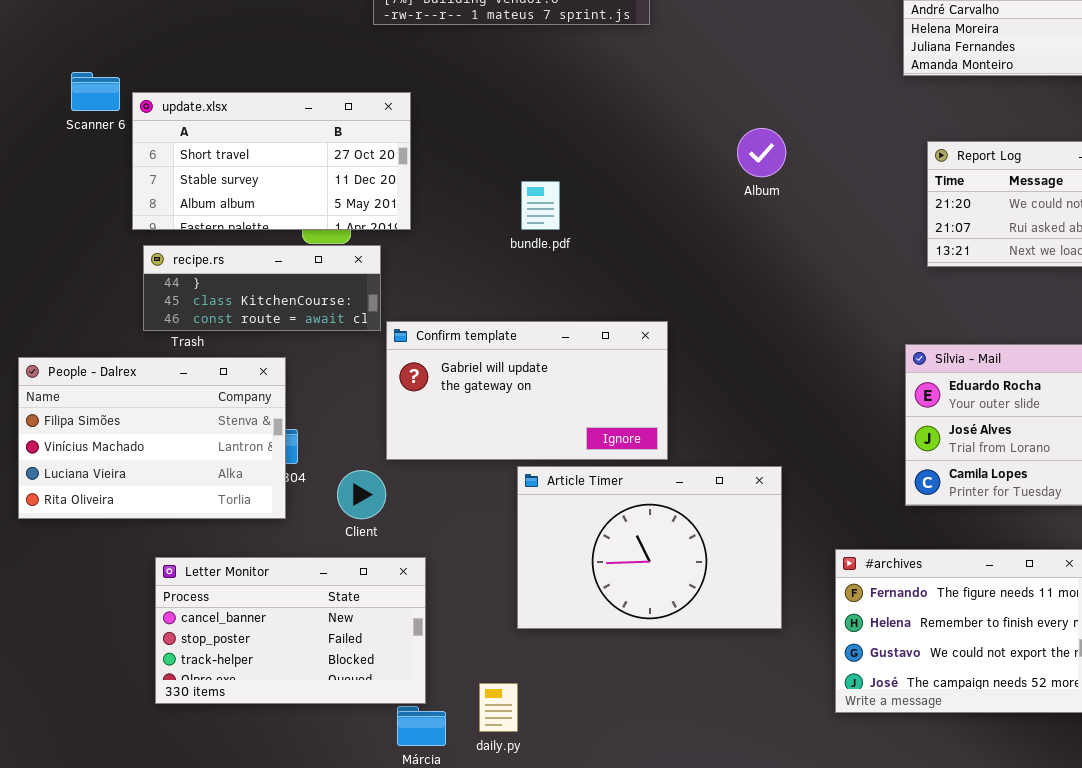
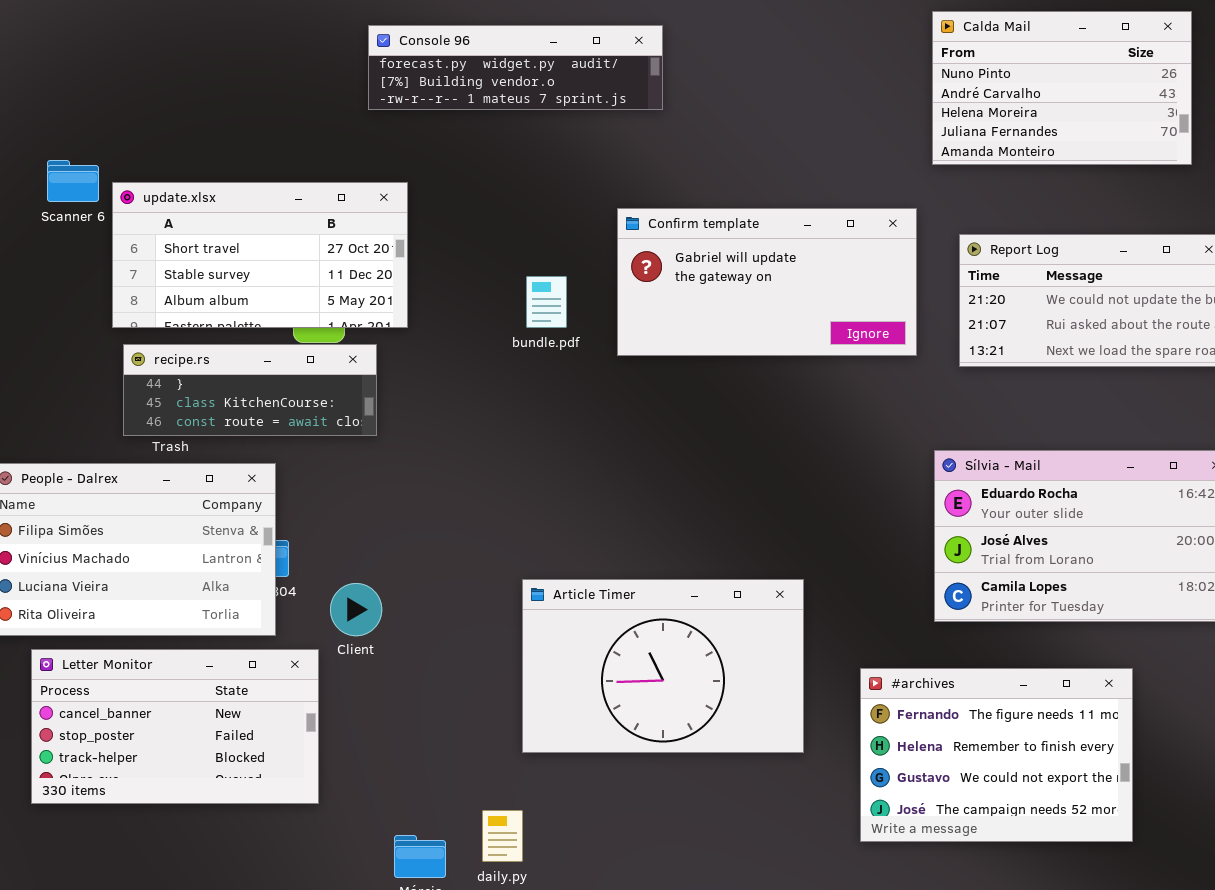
Confirm template: [386,321,668,460] -> [617,208,917,356], moved
Letter Monitor: [155,557,426,704] -> [31,649,319,804], moved

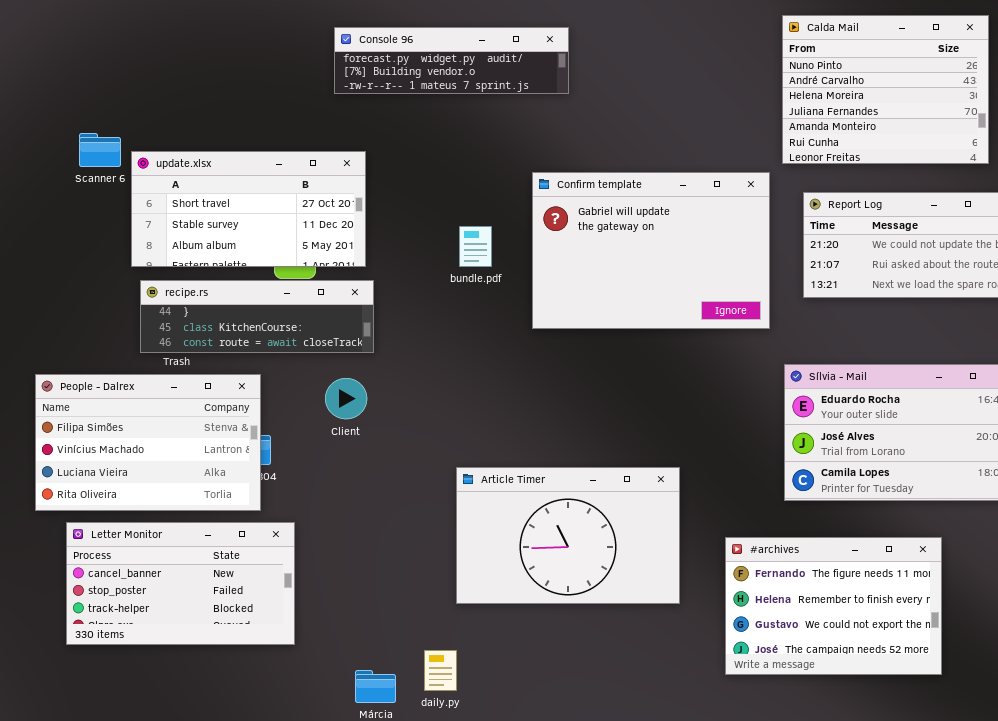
Calda Mail: [932,11,1192,165] -> [782,15,989,164], resized
Confirm template: [617,208,917,356] -> [532,172,770,329], resized
recipe.rs: [123,344,377,436] -> [140,280,374,353], resized
Client: [330,583,382,636] -> [325,378,367,419], moved

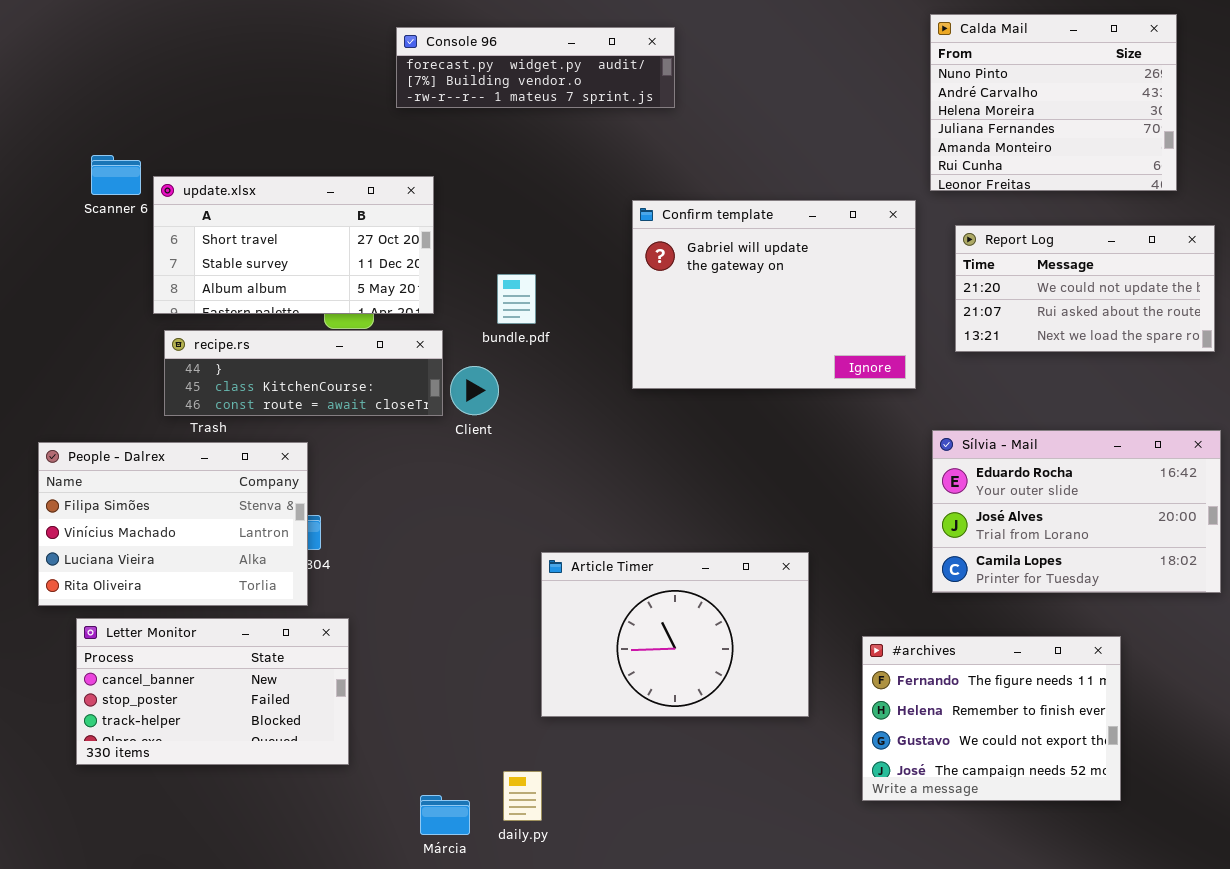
bundle.pdf: [459,226,492,267] -> [497,274,536,324], moved
Client: [325,378,367,419] -> [450,366,499,415], moved

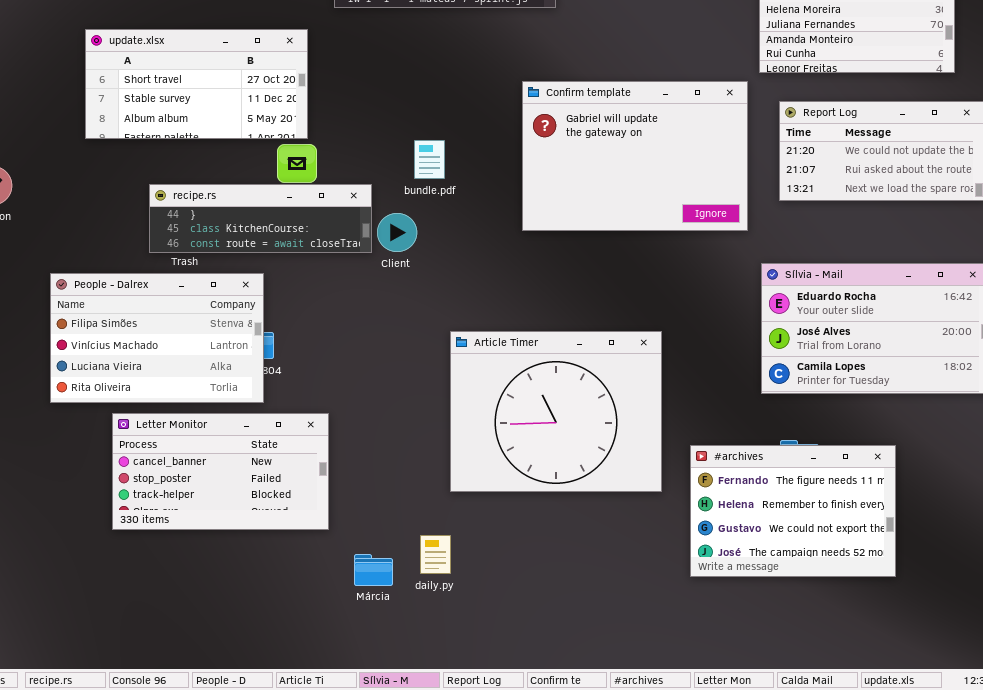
update.xlsx: [153,176,434,314] -> [85,29,308,139], moved
Article Timer: [541,552,809,717] -> [450,331,662,492], resized
Letter Monitor: [76,618,349,765] -> [112,413,329,530], moved
#archives: [862,636,1121,801] -> [690,445,896,577], moved

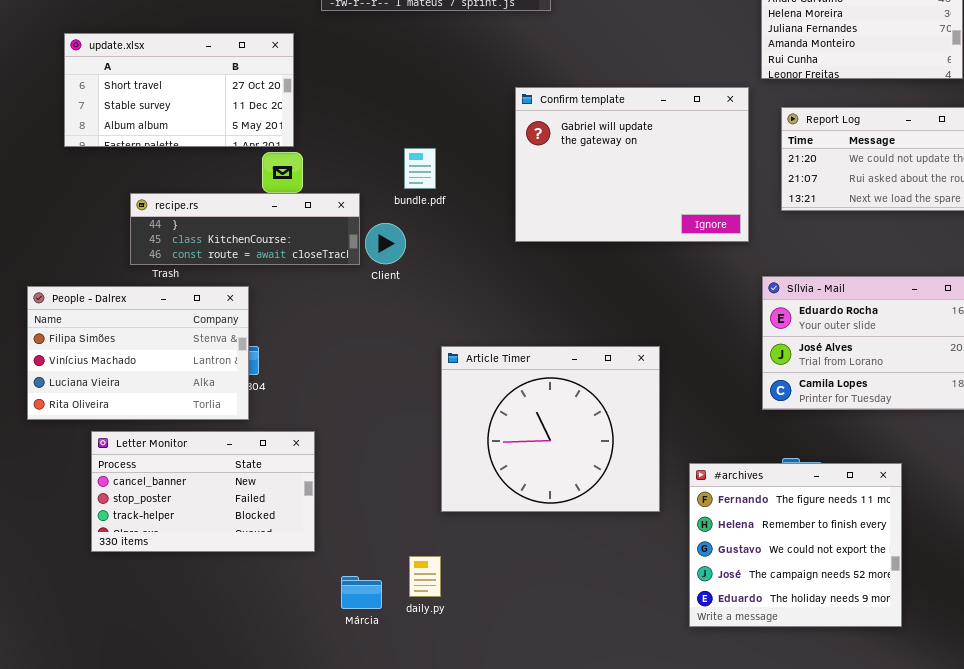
#archives: [690,445,896,577] -> [689,463,902,627], resized

